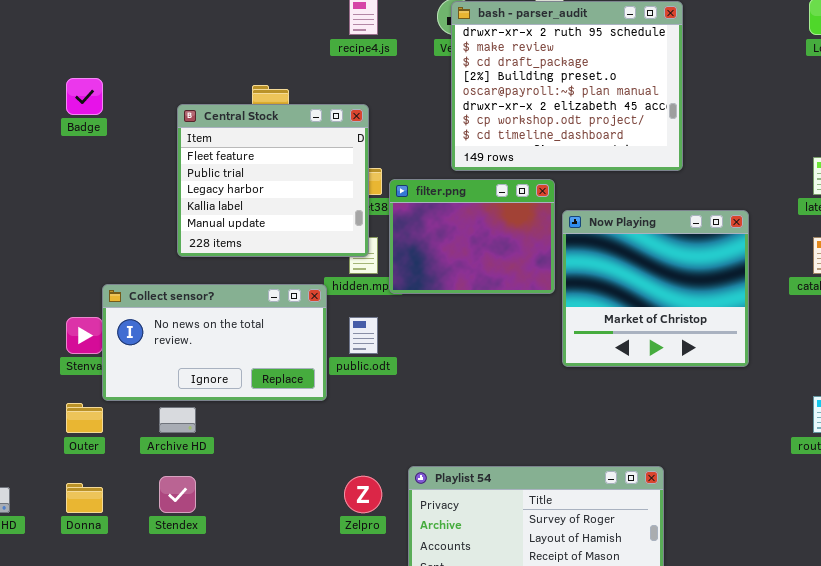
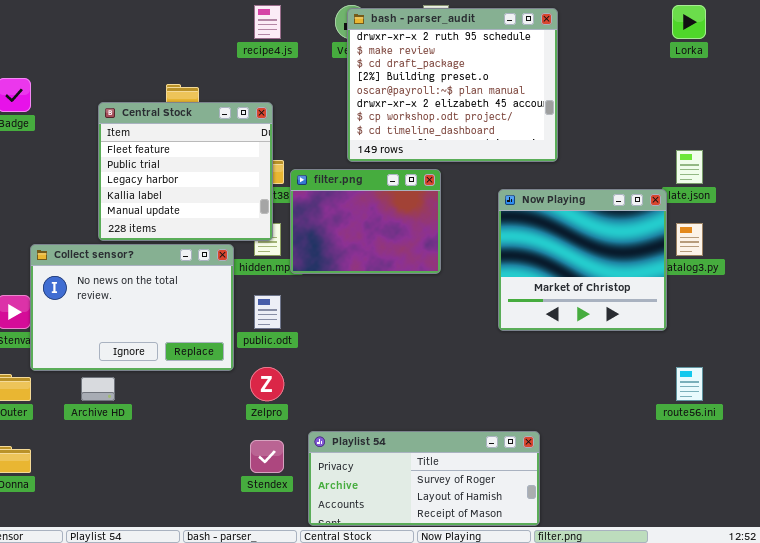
Now Playing: [562,210,749,367] -> [498,189,667,331], moved
Collect sensor?: [102,284,327,401] -> [30,244,234,371], resized
Stendex: [159,476,196,513] -> [250,440,284,473], moved
Zelpro: [344,476,382,513] -> [250,367,284,401], moved

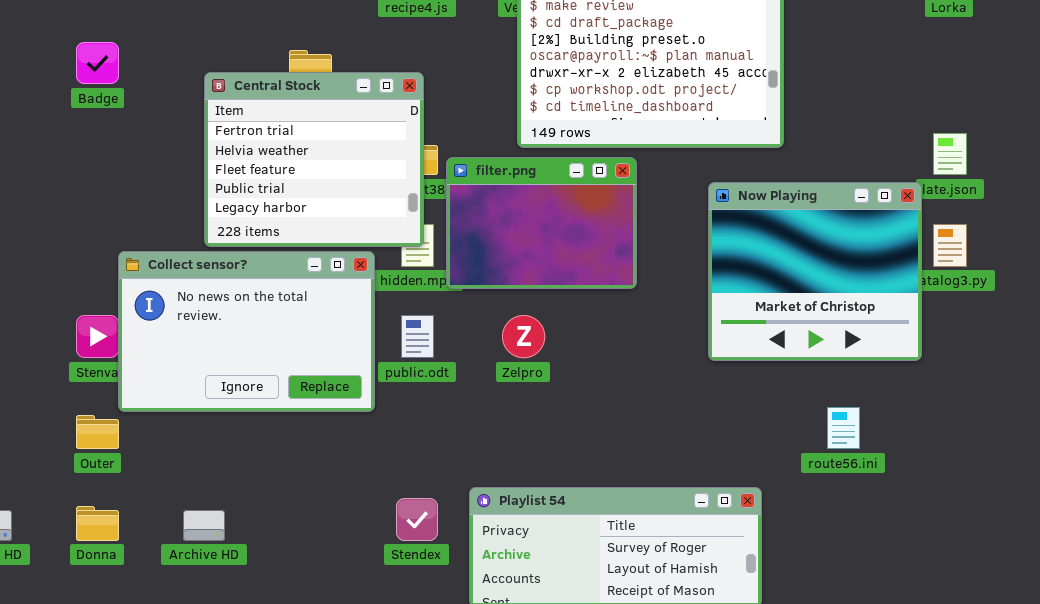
Central Stock: [98,102,273,241] -> [204,72,424,247], scrolled up 2 rows
Zelpro: [250,367,284,401] -> [502,315,545,358], moved
route56.ini: [676,367,703,401] -> [827,407,860,449], moved
Archive HD: [81,377,115,401] -> [183,510,225,541], moved

